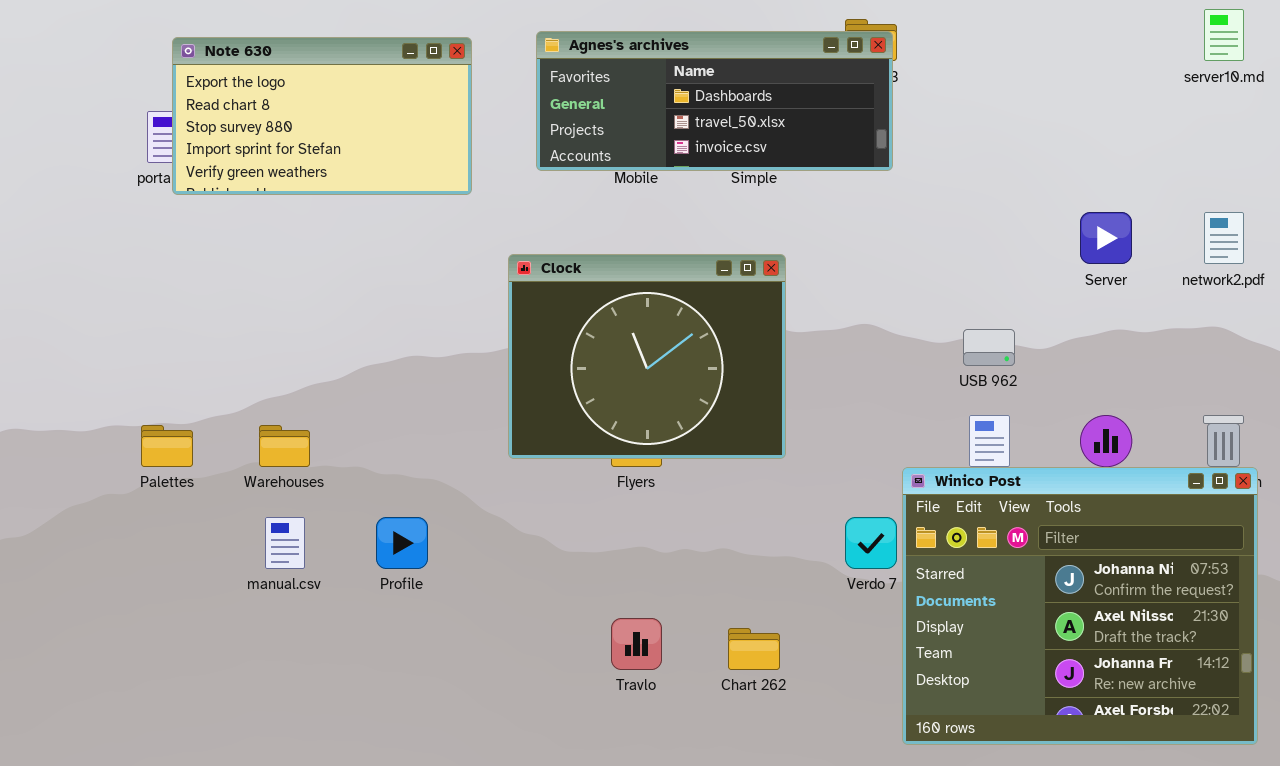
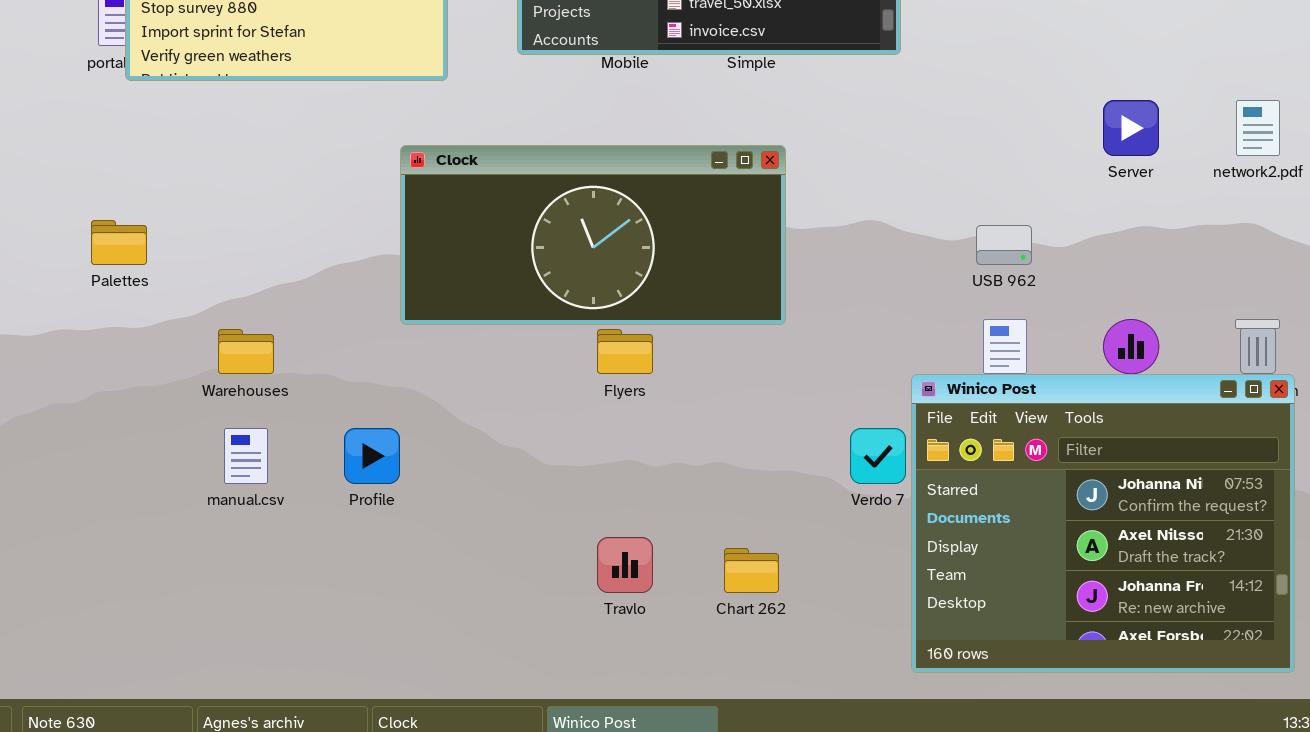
Clock: [508,254,786,459] -> [400,145,786,325], resized
Palettes: [141,425,193,467] -> [91,220,147,265], moved

